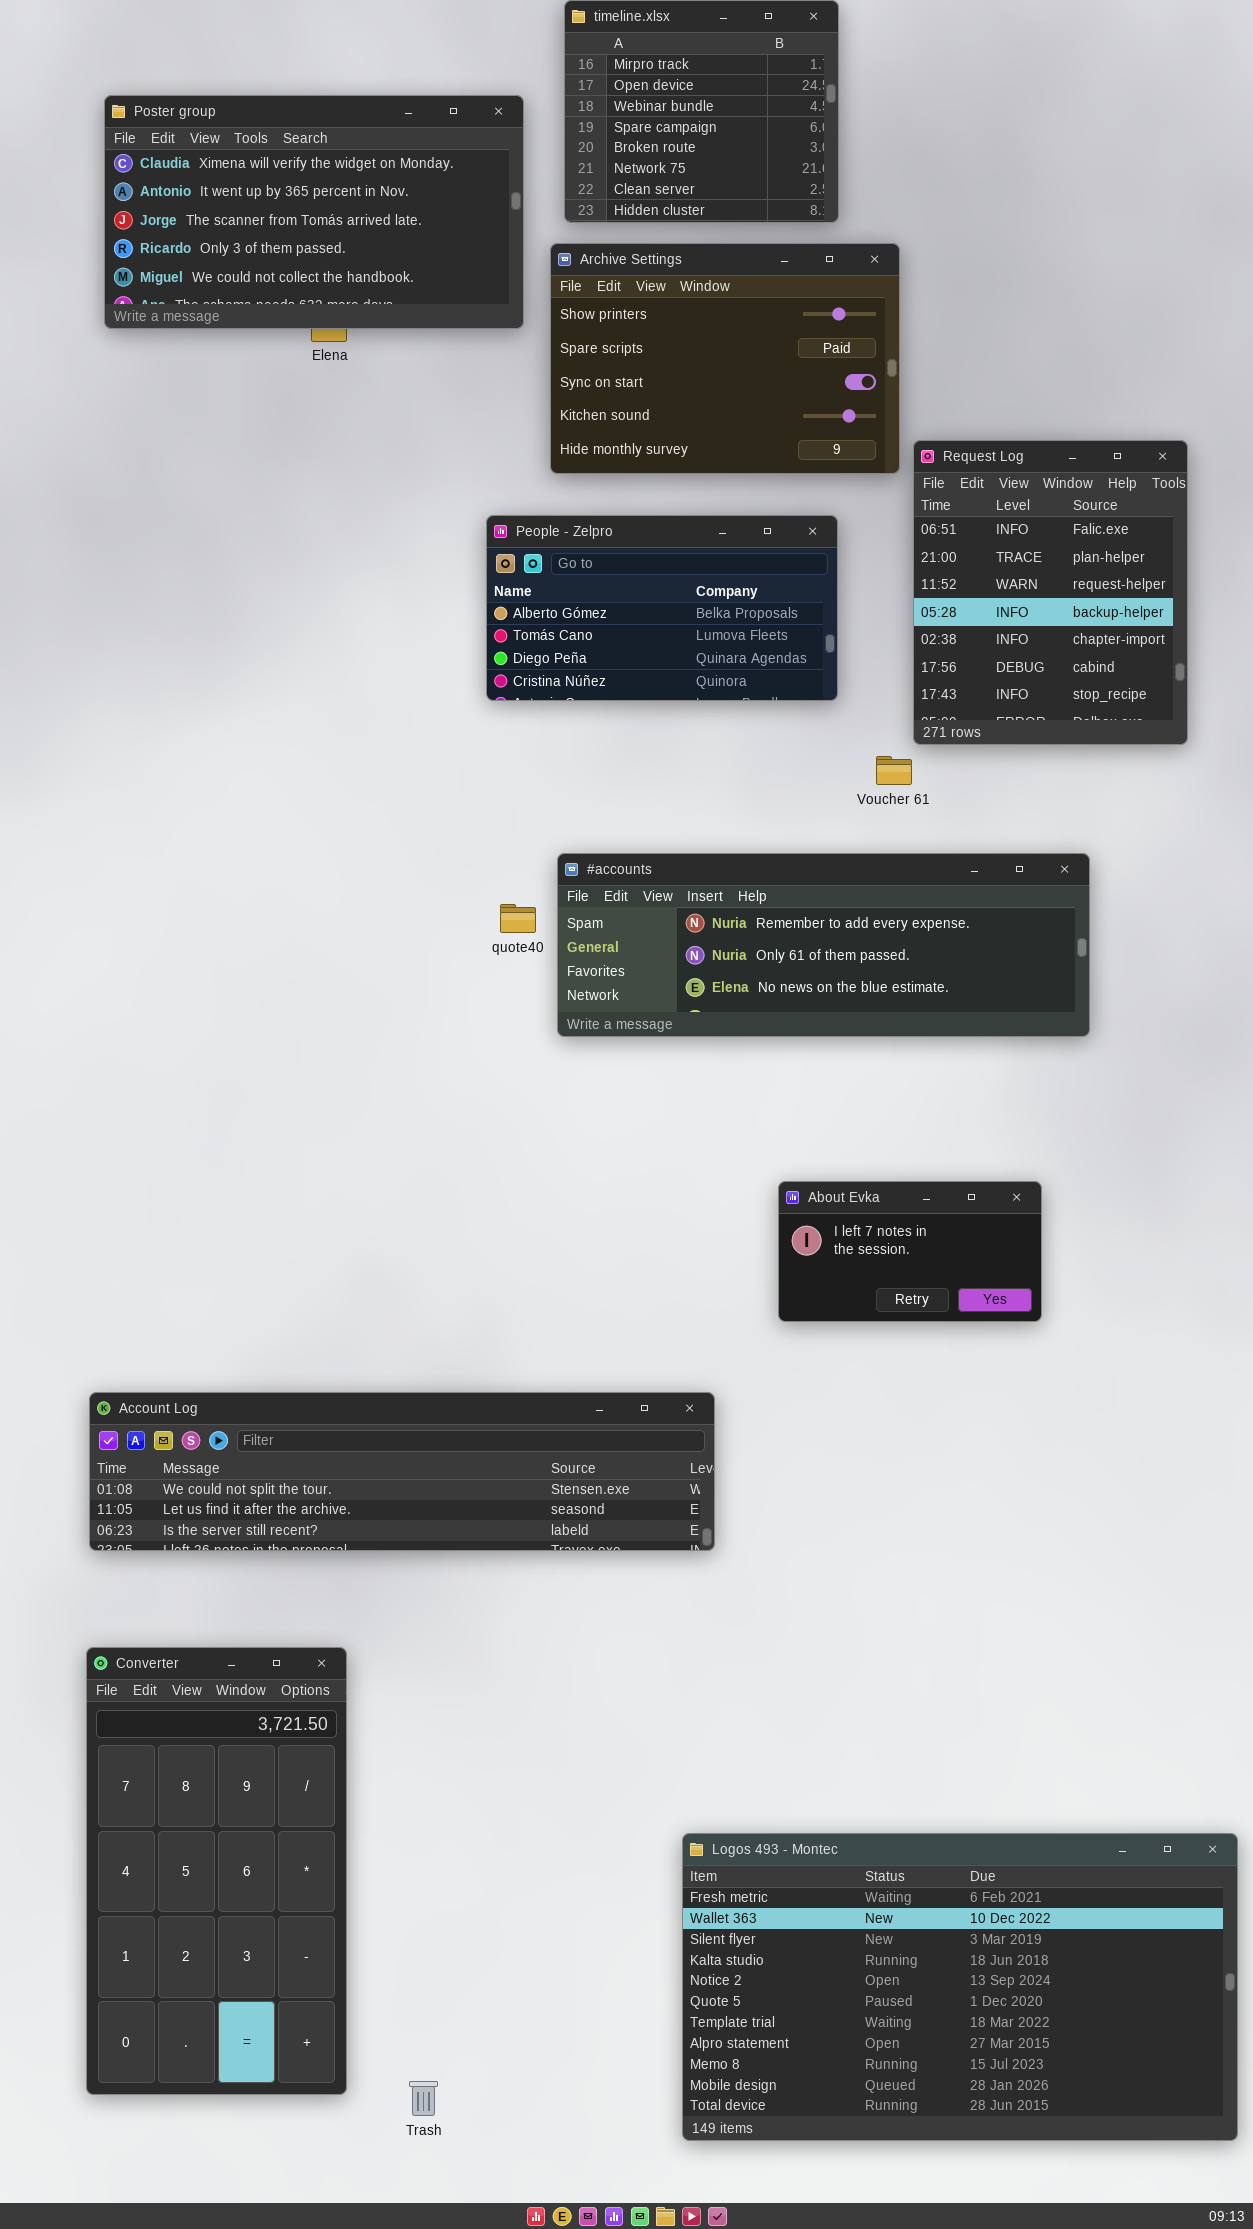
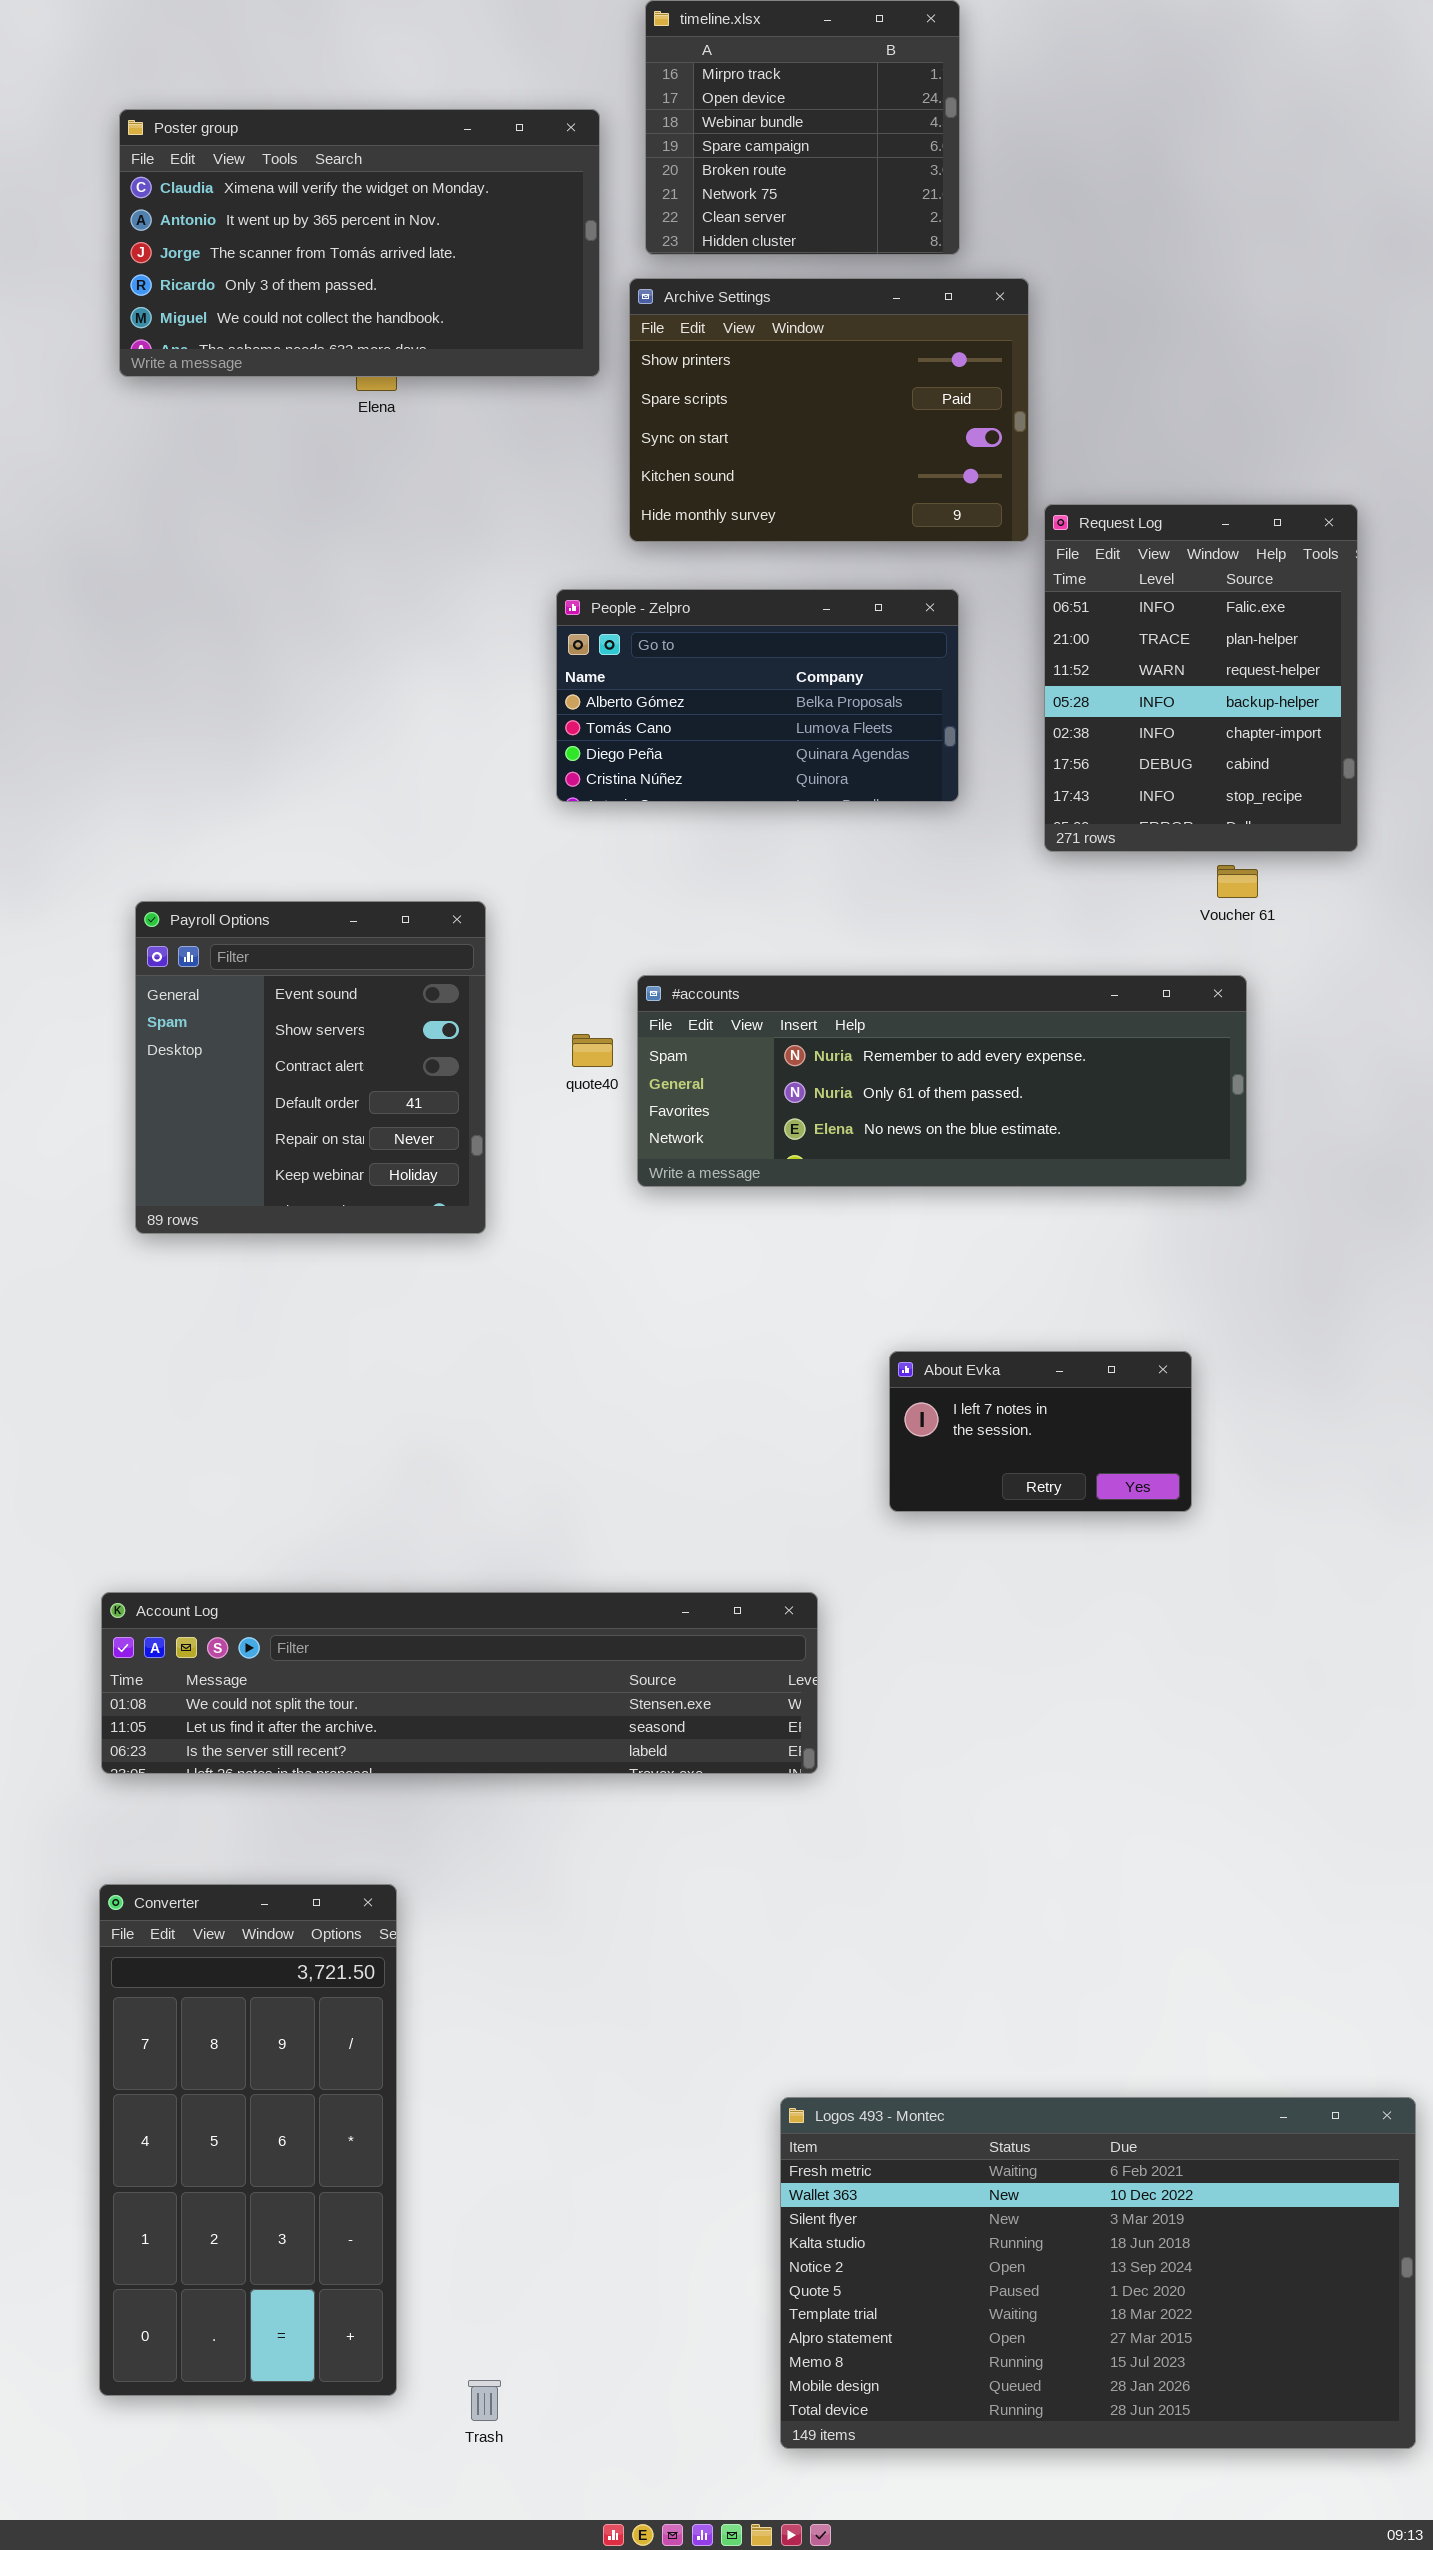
Voucher 61: [876,756,912,785] -> [1217,865,1258,898], moved
Payroll Options: none -> [135,901,486,1234], opened

